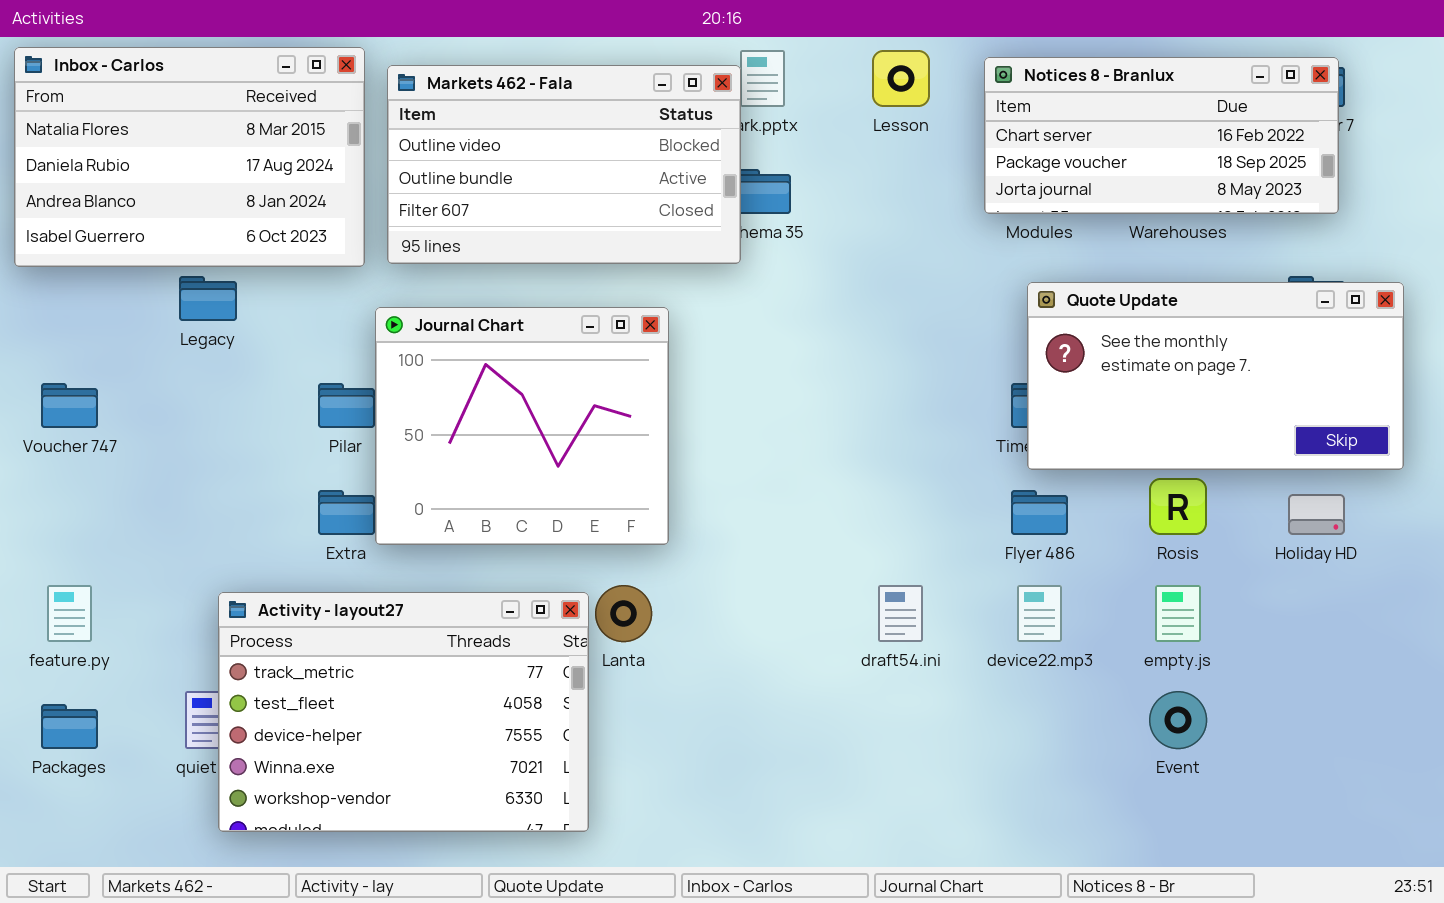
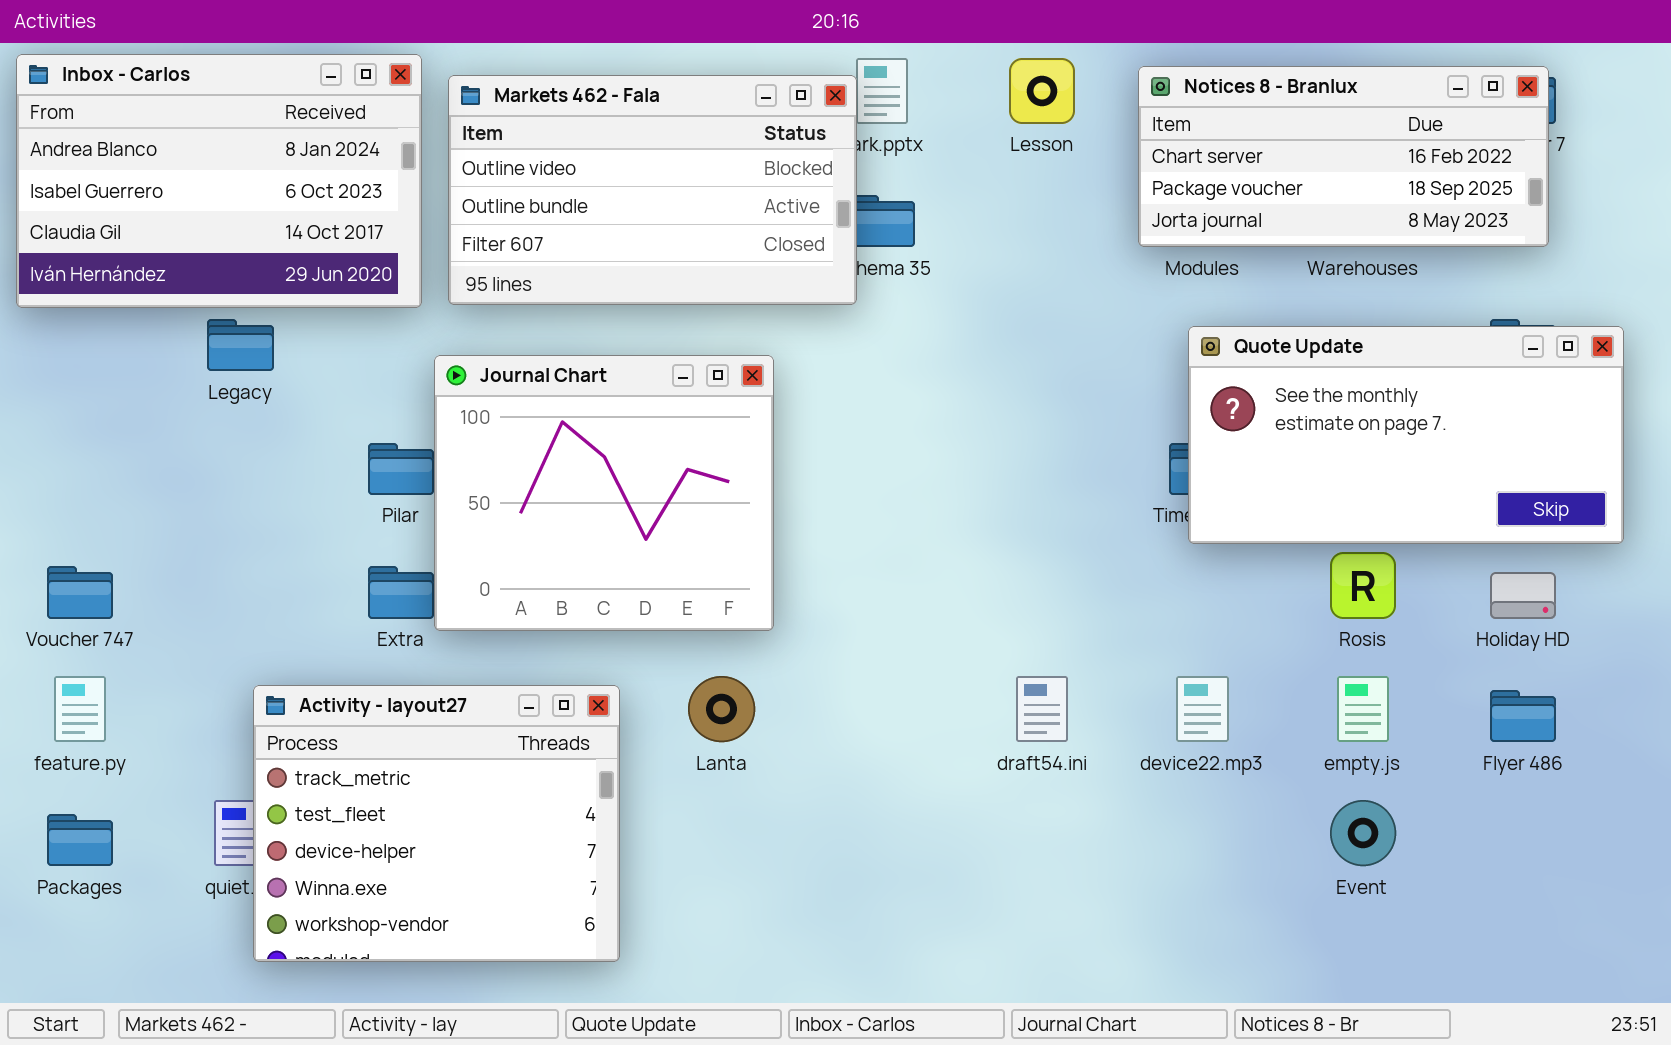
Inbox - Carlos: [14,47,365,267] -> [16,54,422,308], scrolled down 2 rows
Voucher 747: [41,383,98,428] -> [47,566,113,619], moved
Flyer 486: [1011,490,1068,535] -> [1490,690,1556,742], moved
Activity - layout27: [218,592,589,832] -> [253,685,620,962], resized

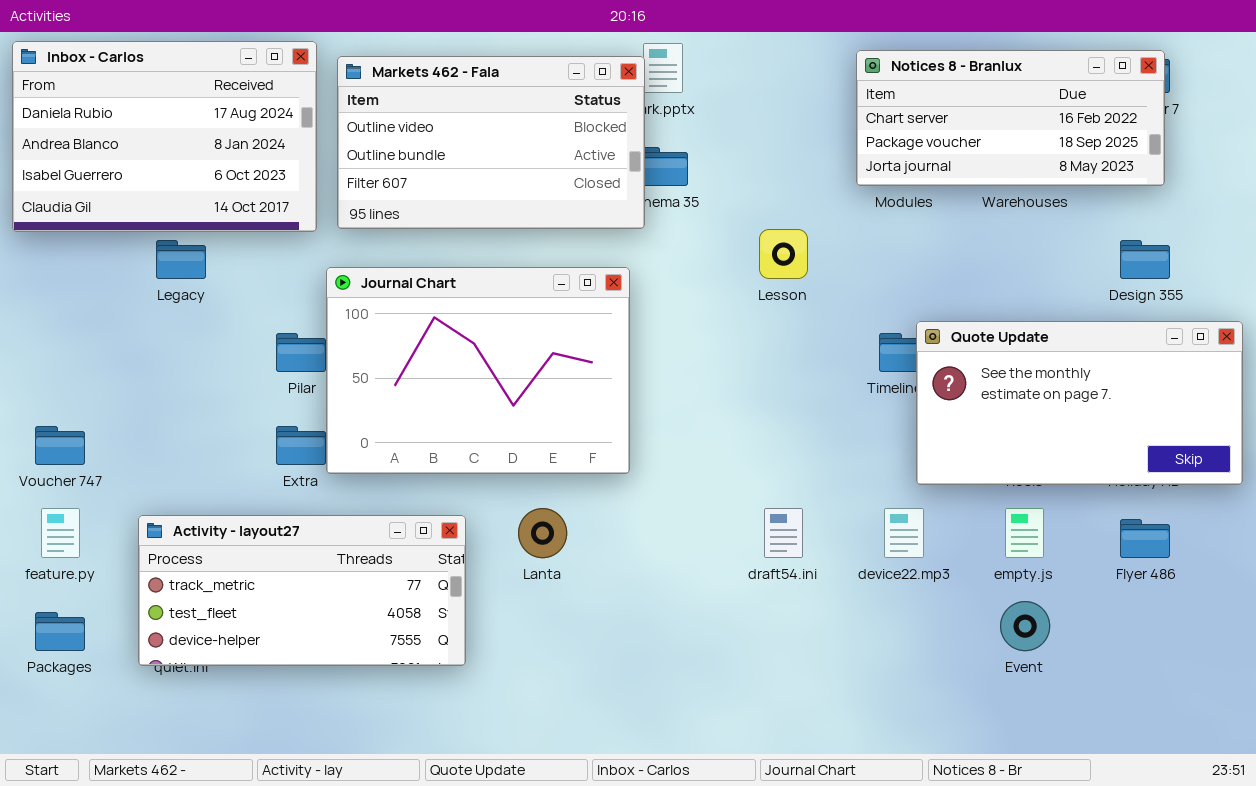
Inbox - Carlos: [16,54,422,308] -> [12,41,317,232], scrolled up 1 row
Lesson: [1009,58,1075,124] -> [759,229,808,279], moved
Quote Update: [1188,326,1624,544] -> [916,321,1243,485], moved
Journal Chart: [434,355,774,631] -> [326,267,630,474], resized
Activity - layout27: [253,685,620,962] -> [138,515,466,666], resized

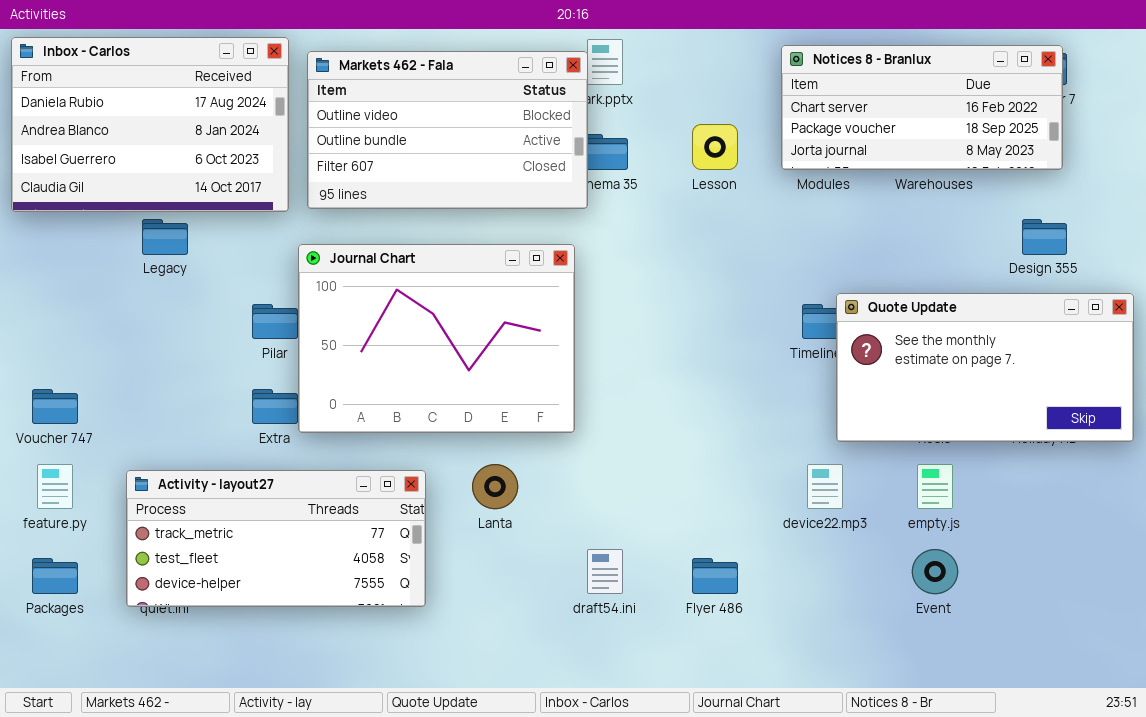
Lesson: [759,229,808,279] -> [692,124,738,170], moved
draft54.ini: [764,508,803,558] -> [587,549,623,594], moved
Flyer 486: [1120,519,1170,558] -> [692,558,738,594], moved

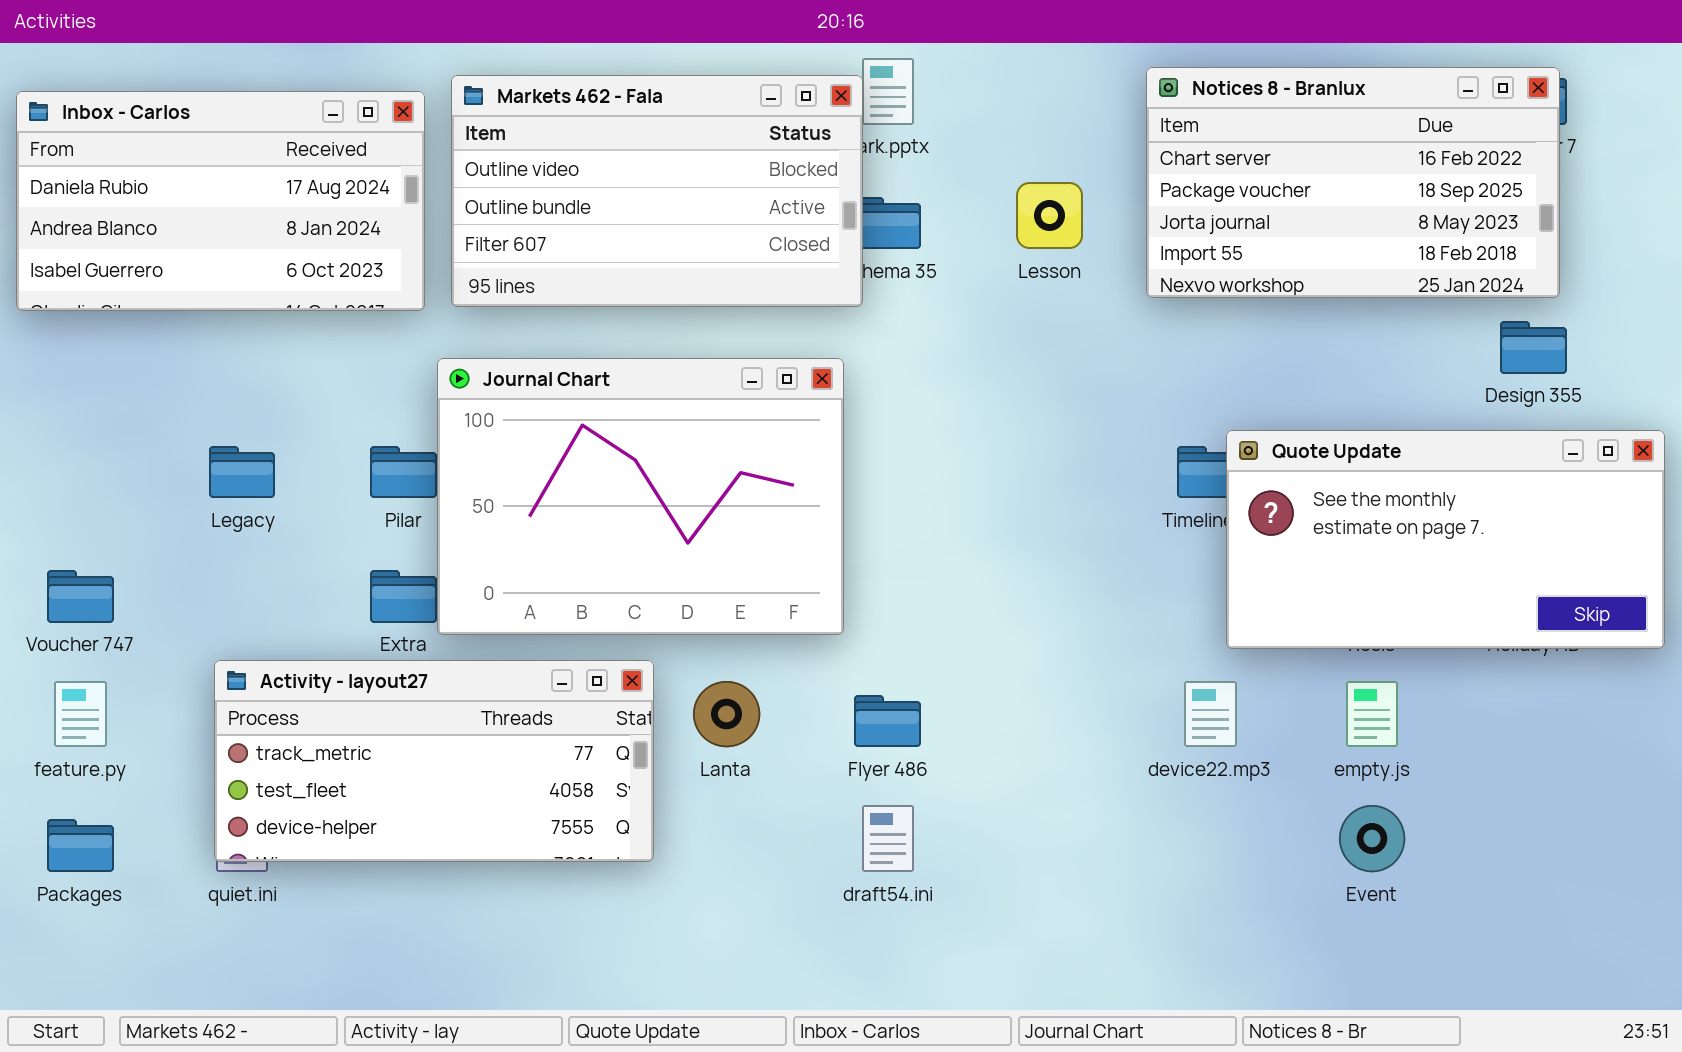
Inbox - Carlos: [11,37,289,212] -> [16,91,425,311], resized
Notices 8 - Branlux: [781,45,1063,170] -> [1146,67,1560,298], resized
Legacy: [142,219,188,255] -> [209,446,275,498], moved
Activity - layout27: [126,470,426,607] -> [214,660,654,862], moved
Flyer 486: [692,558,738,594] -> [854,695,921,747], moved

